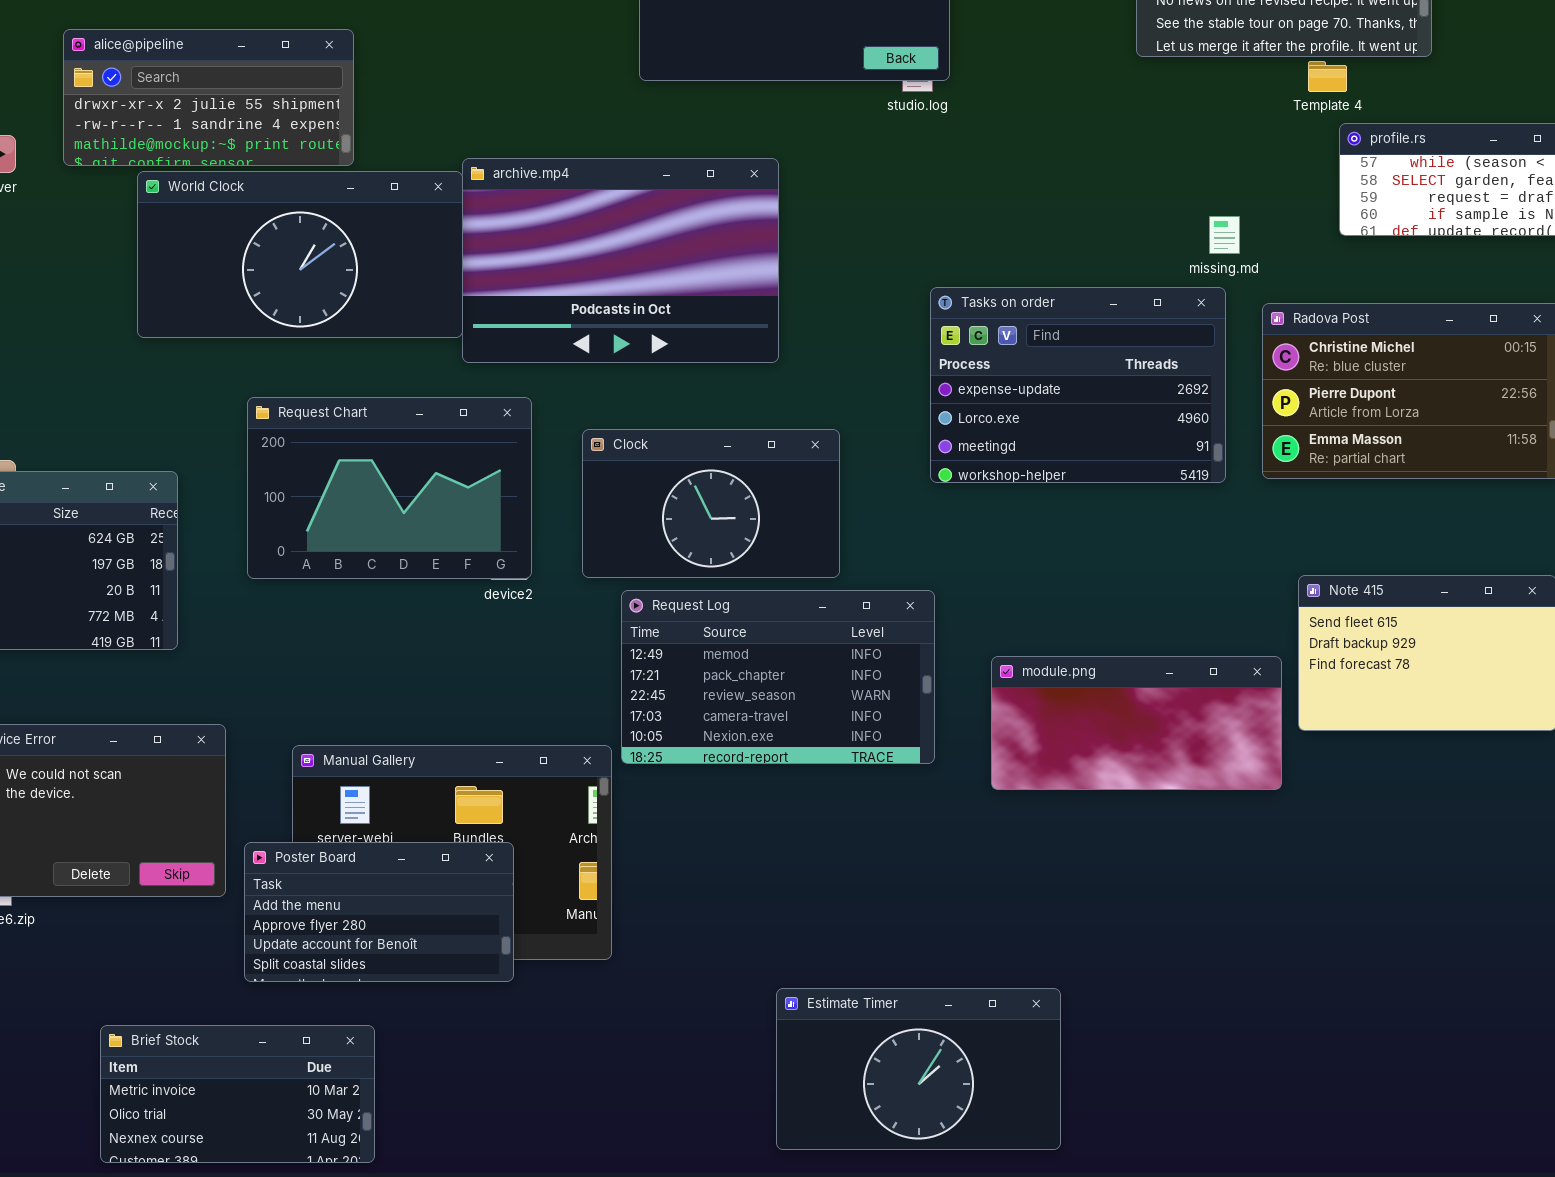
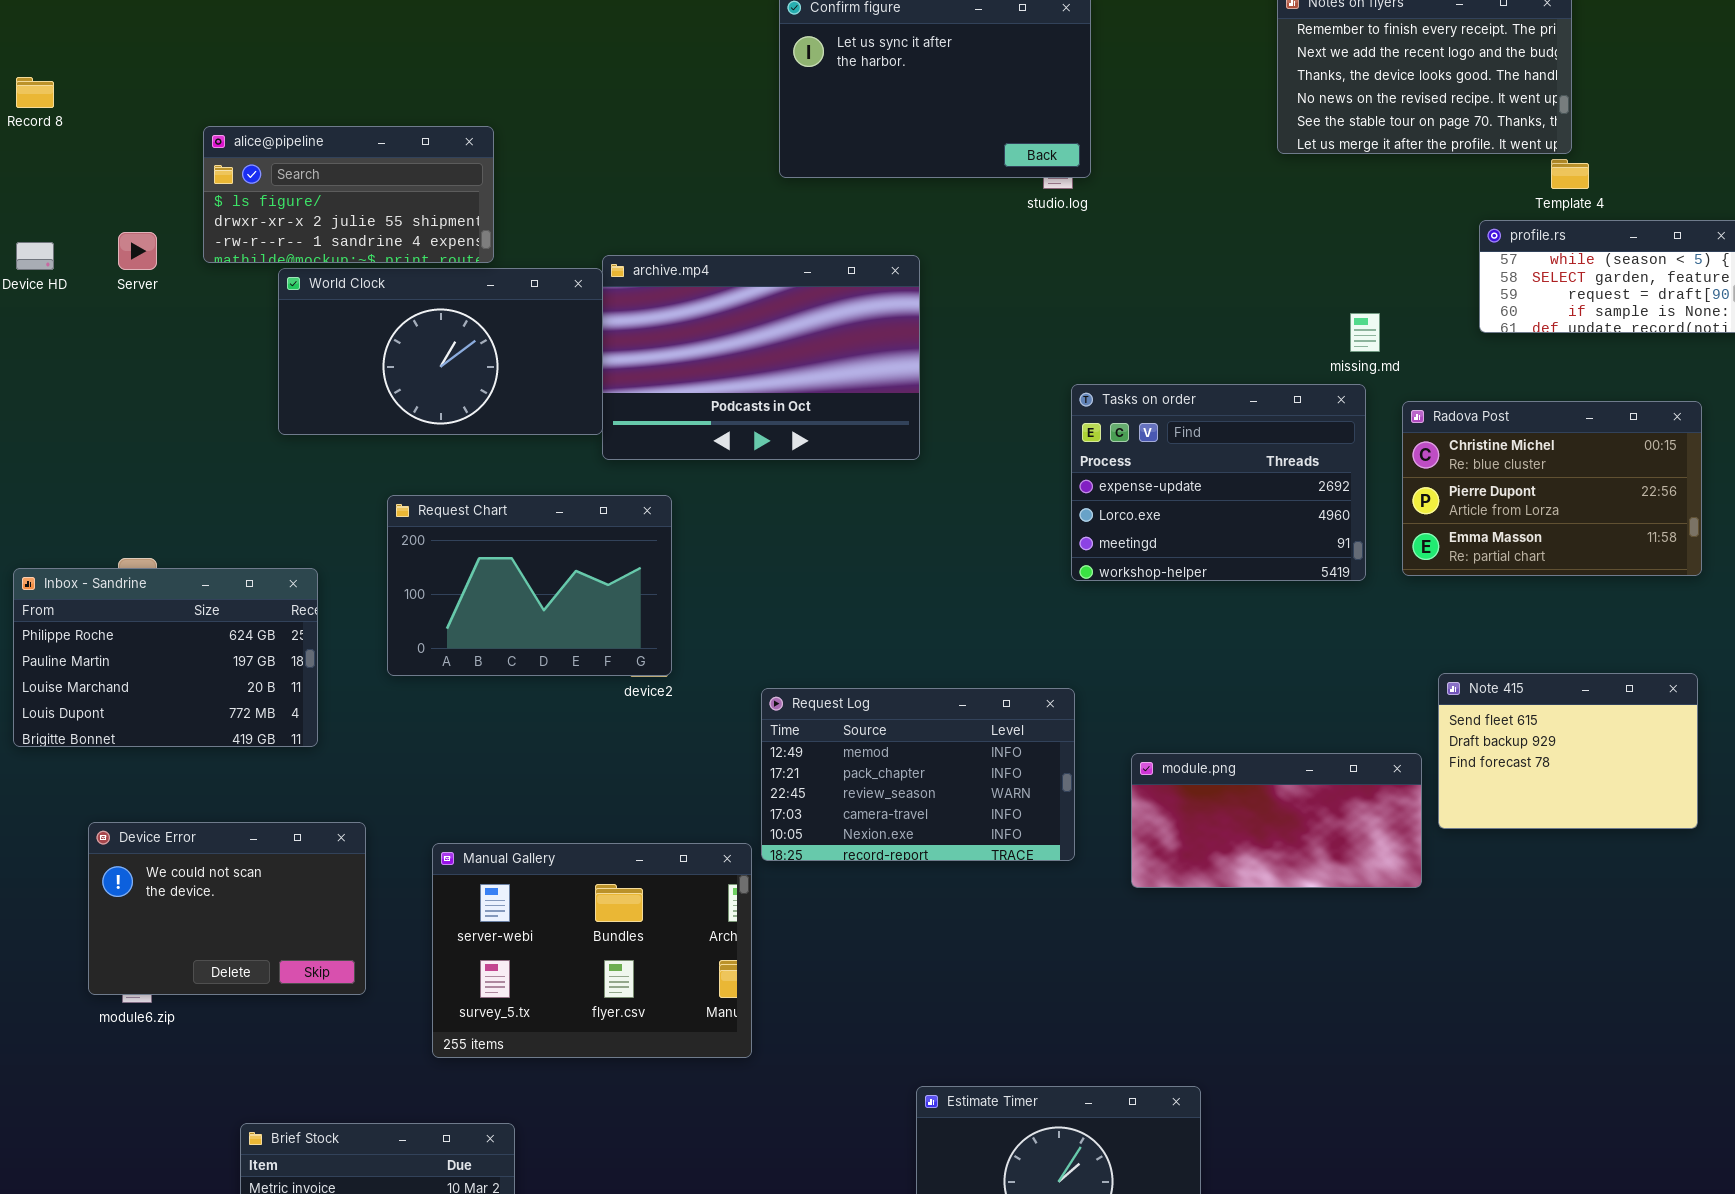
alice@pipeline: [63,29,354,166] -> [203,126,494,263], scrolled up 1 row
Template 4: [1308,61,1347,92] -> [1551,159,1589,189], moved
Clock: [582,429,840,578] -> none, closed
Poster Board: [244,842,514,982] -> none, closed

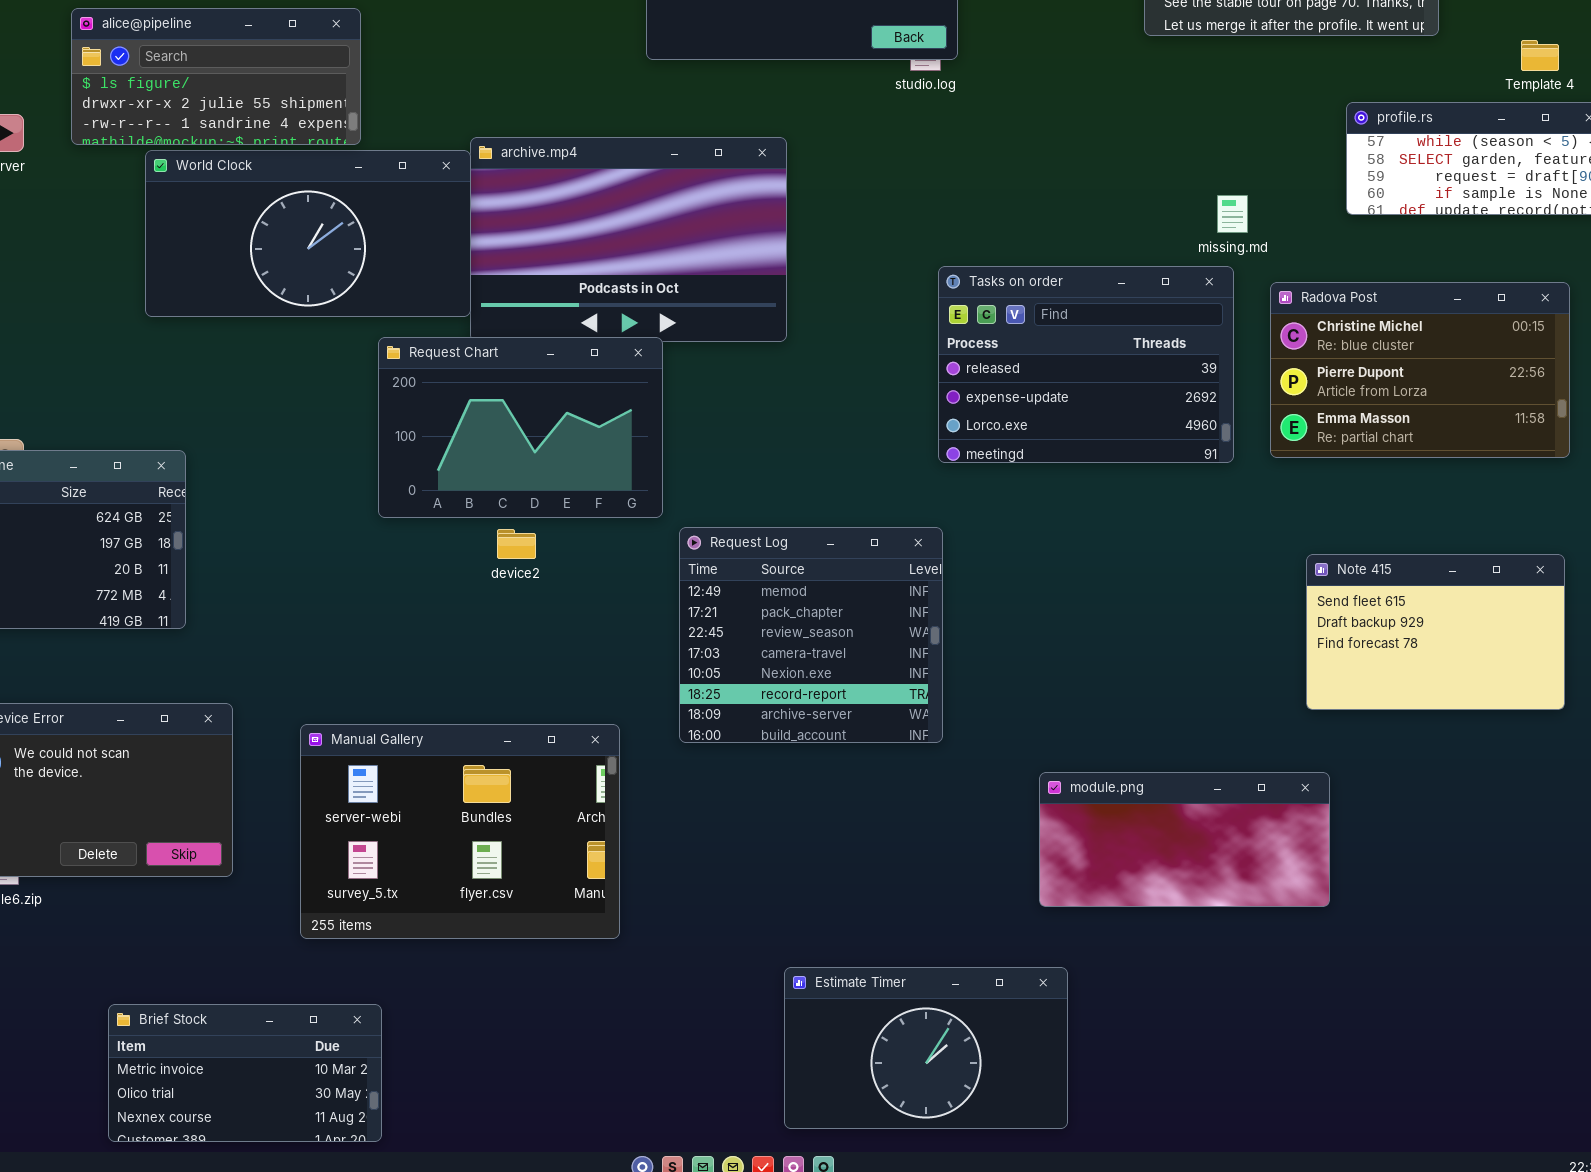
Template 4: [1551,159,1589,189] -> [1521,40,1559,71], moved
Tasks on order: [1071,384,1366,581] -> [938,266,1234,463], scrolled up 1 row
Request Chart: [387,495,672,676] -> [378,337,663,518], moved
Request Log: [761,688,1075,861] -> [679,527,943,743], resized
module.png: [1131,753,1422,888] -> [1039,772,1330,907], moved

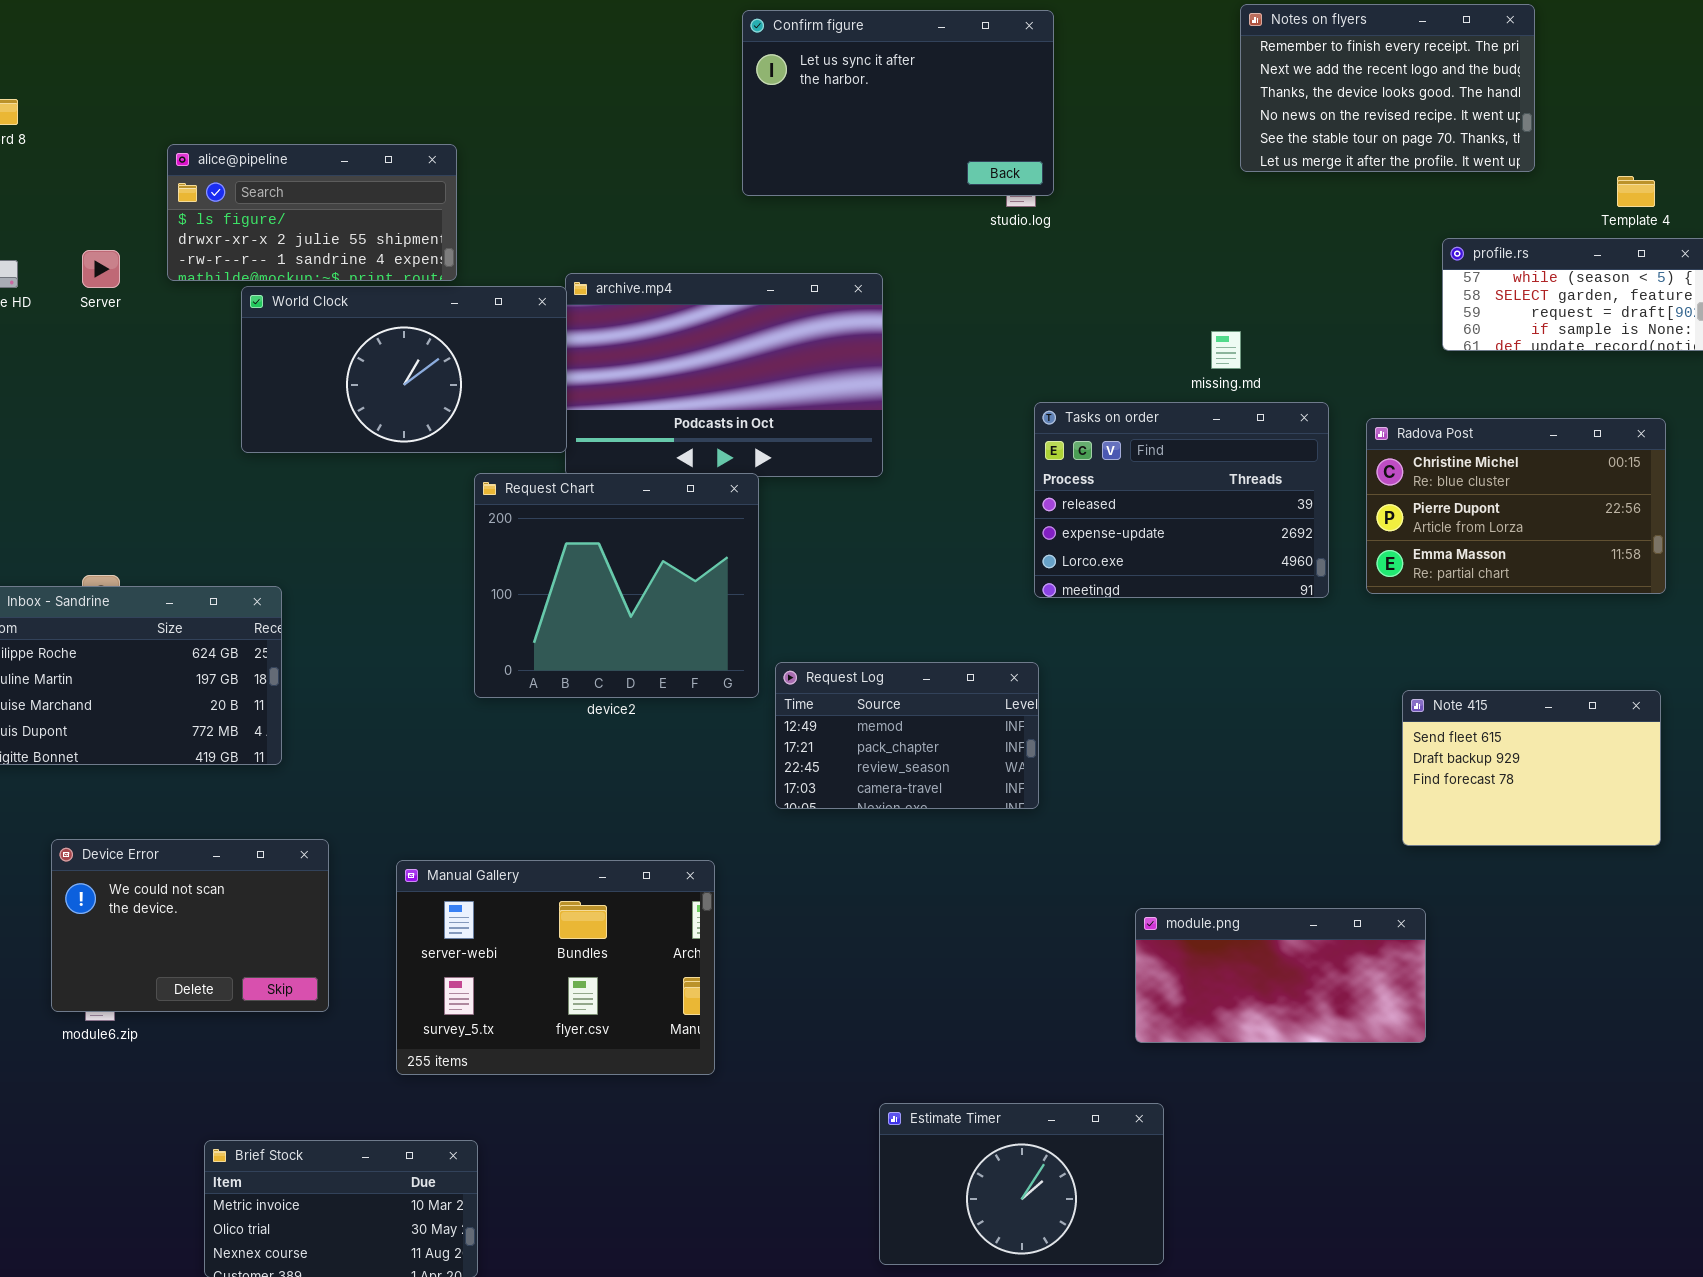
missing.md: [1217,195,1248,233] -> [1211,331,1241,369], moved
Request Chart: [378,337,663,518] -> [474,473,759,698], resized
Request Log: [679,527,943,743] -> [775,662,1039,809], resized

